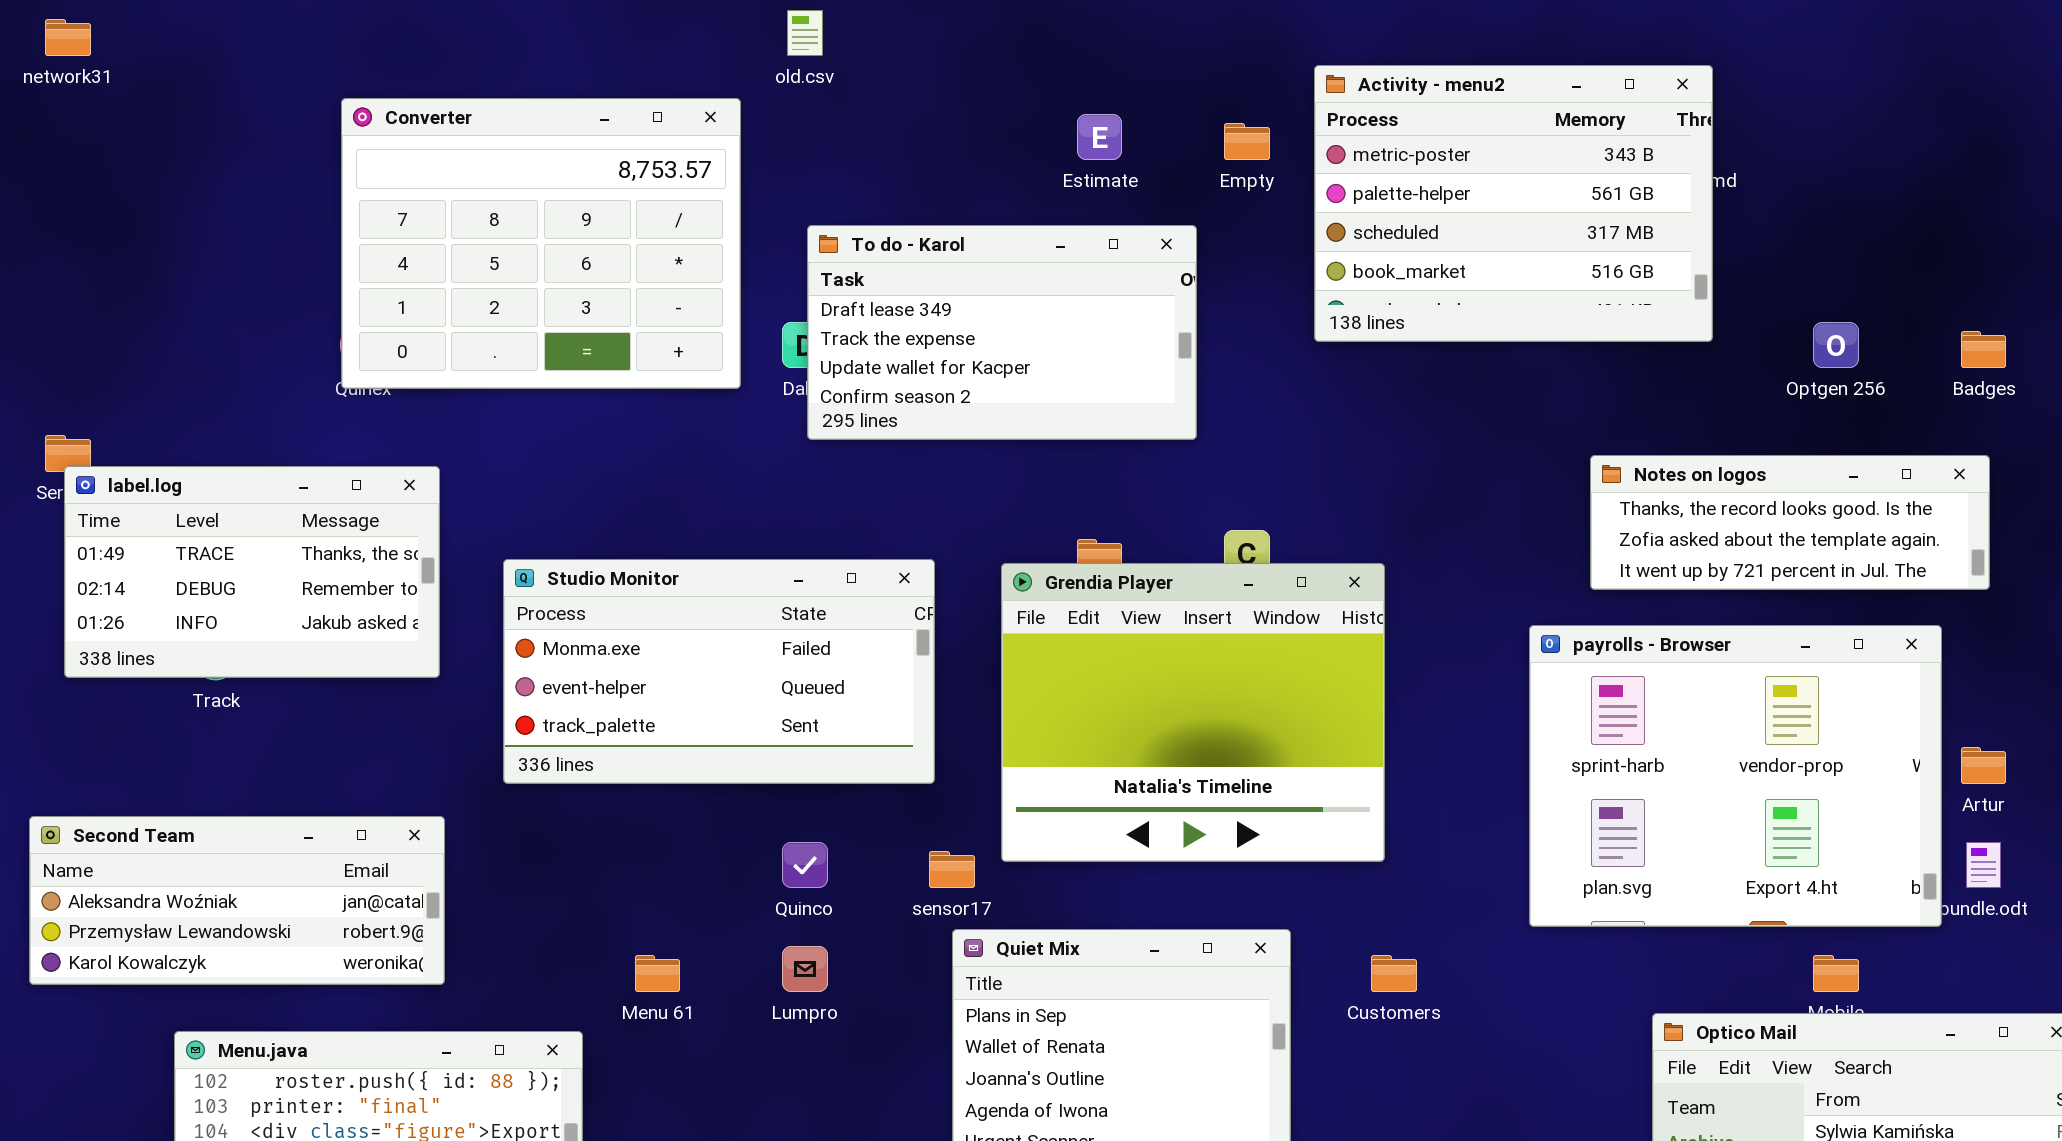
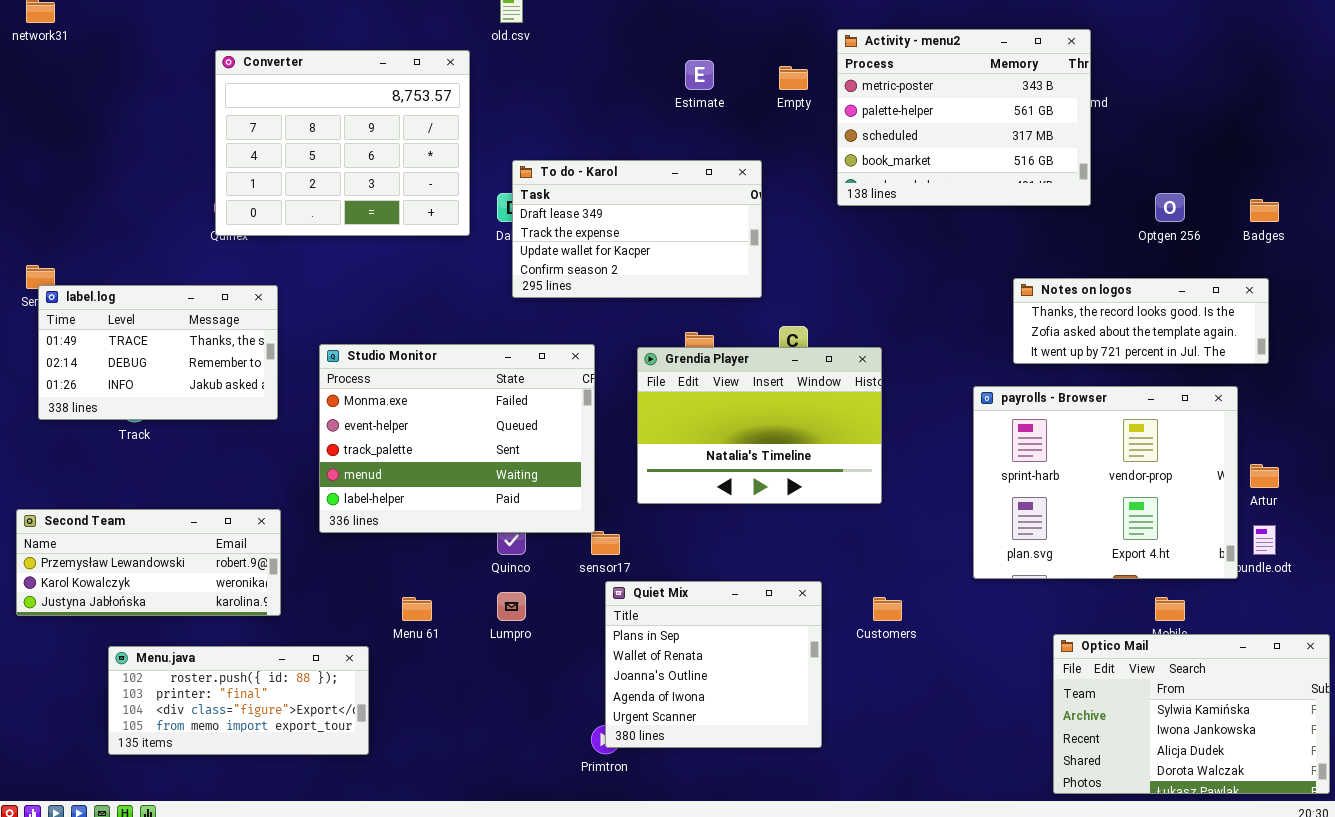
To do - Karol: [807,225,1197,440] -> [512,160,762,298], moved
Studio Monitor: [503,559,935,784] -> [319,344,595,533], resized
Grendia Player: [1001,563,1385,862] -> [637,347,882,504], resized
Second Team: [29,816,445,985] -> [16,509,281,616], scrolled down 1 row

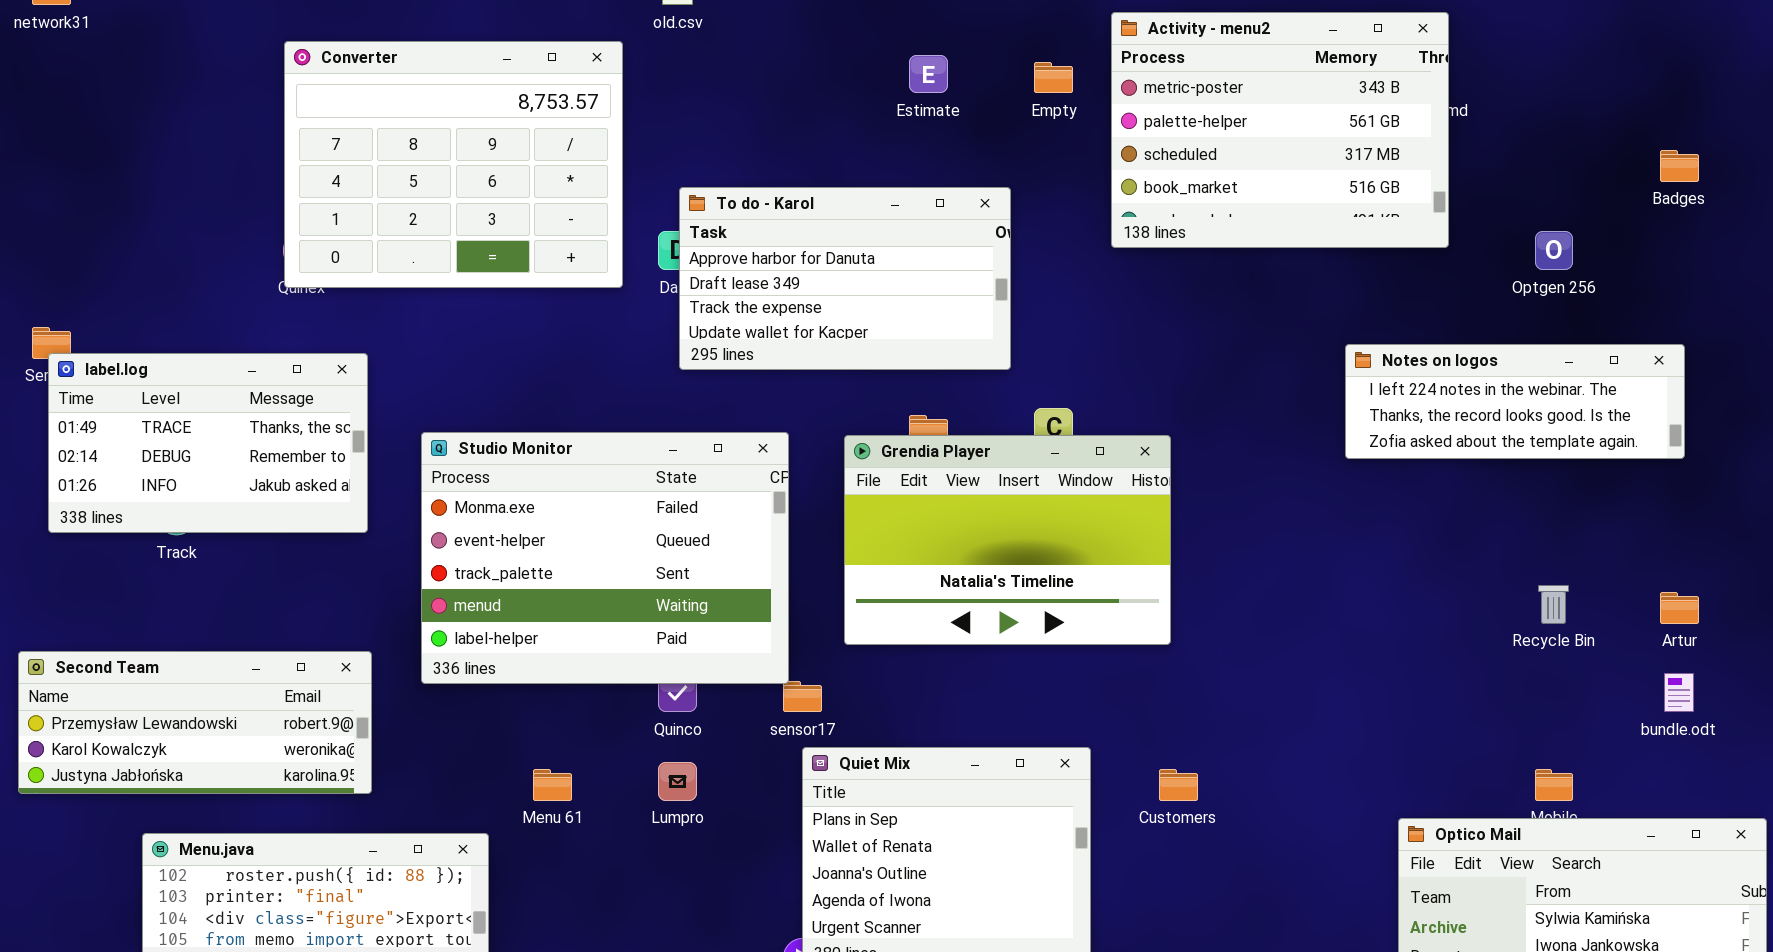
To do - Karol: [512,160,762,298] -> [679,187,1011,370], scrolled up 1 row
Badges: [1250,199,1279,222] -> [1660,150,1699,182], moved
Notes on logos: [1013,278,1269,364] -> [1345,344,1685,459], scrolled up 1 row
payrolls - Browser: [973,386,1238,579] -> none, closed

